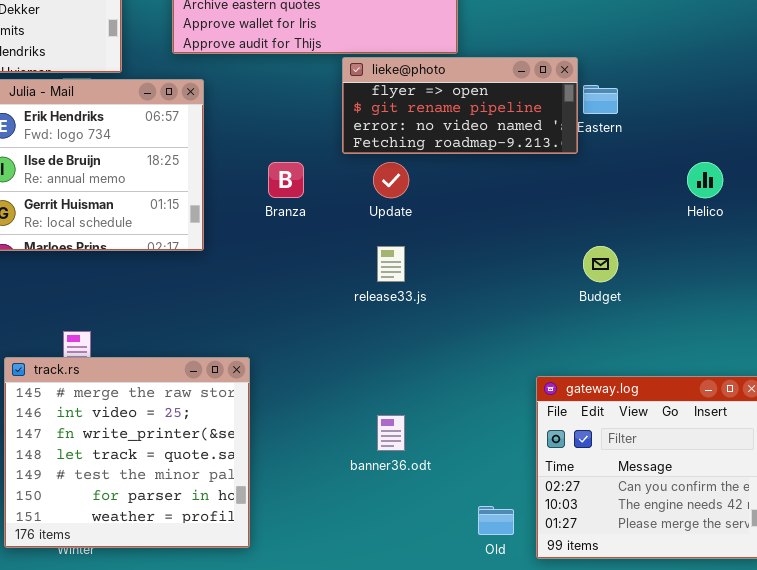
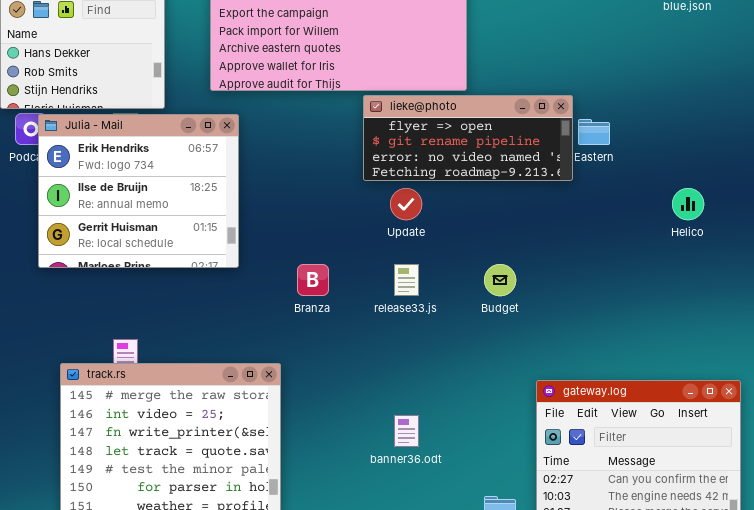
Branza: [268,162,304,198] -> [297,264,329,296], moved
Budget: [583,246,618,282] -> [484,264,516,296], moved

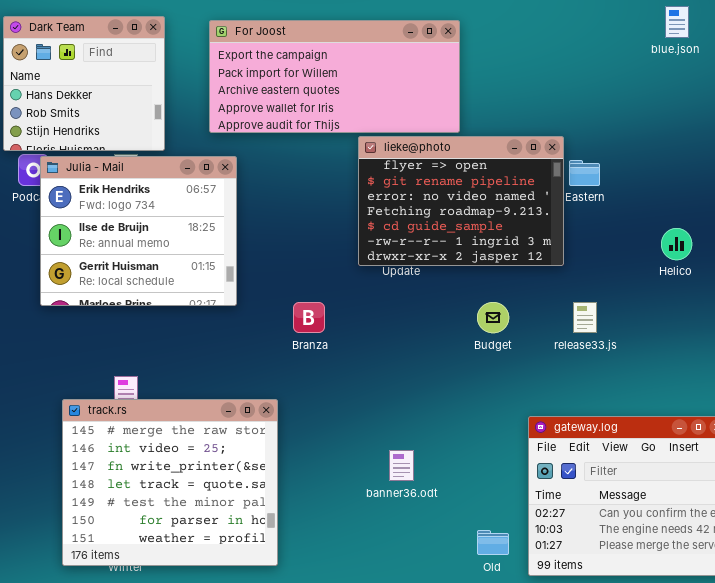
lieke@photo: [363,95,573,181] -> [358,136,564,266], resized
release33.js: [394,264,419,296] -> [573,302,597,333], moved

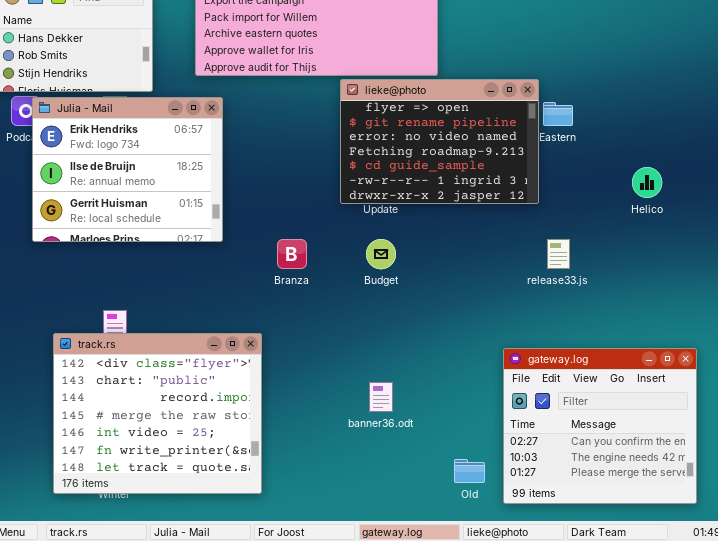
Budget: [477,302,509,333] -> [366,239,396,269], moved
track.rs: [62,399,278,566] -> [53,333,262,494], scrolled up 3 rows

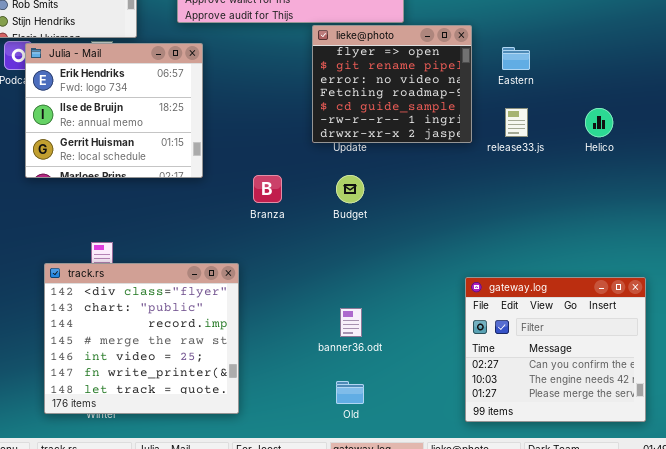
lieke@photo: [340,79,539,204] -> [312,25,472,143], resized
release33.js: [547,239,570,269] -> [505,108,528,137], moved
Old: [454,459,485,483] -> [336,381,364,404], moved

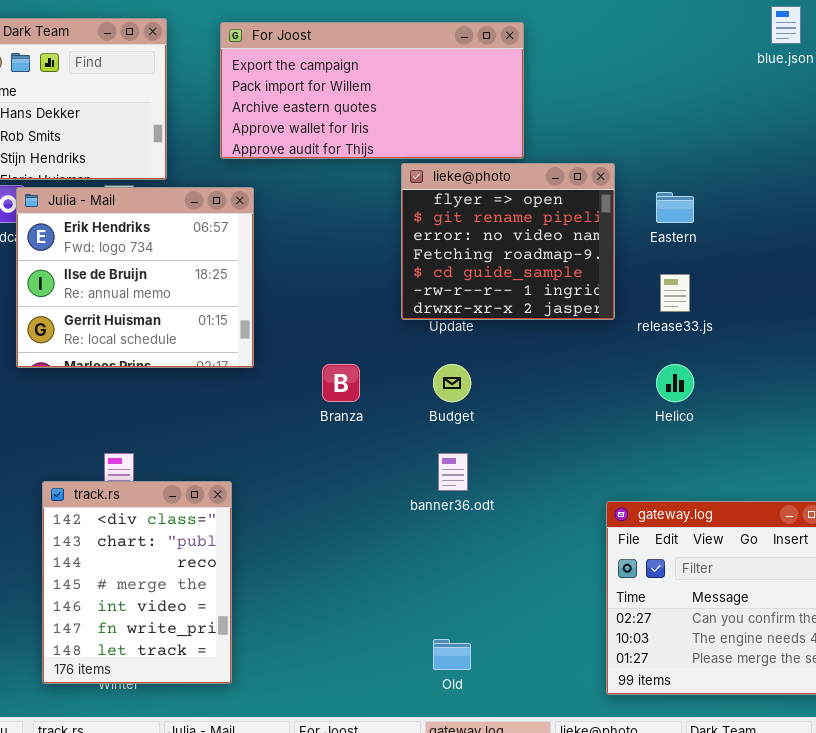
Helico: [585,108,613,137] -> [656,364,694,402], moved
track.rs: [44,263,239,414] -> [42,481,232,684], resized
banner36.odt: [340,308,362,337] -> [438,453,468,491], moved

